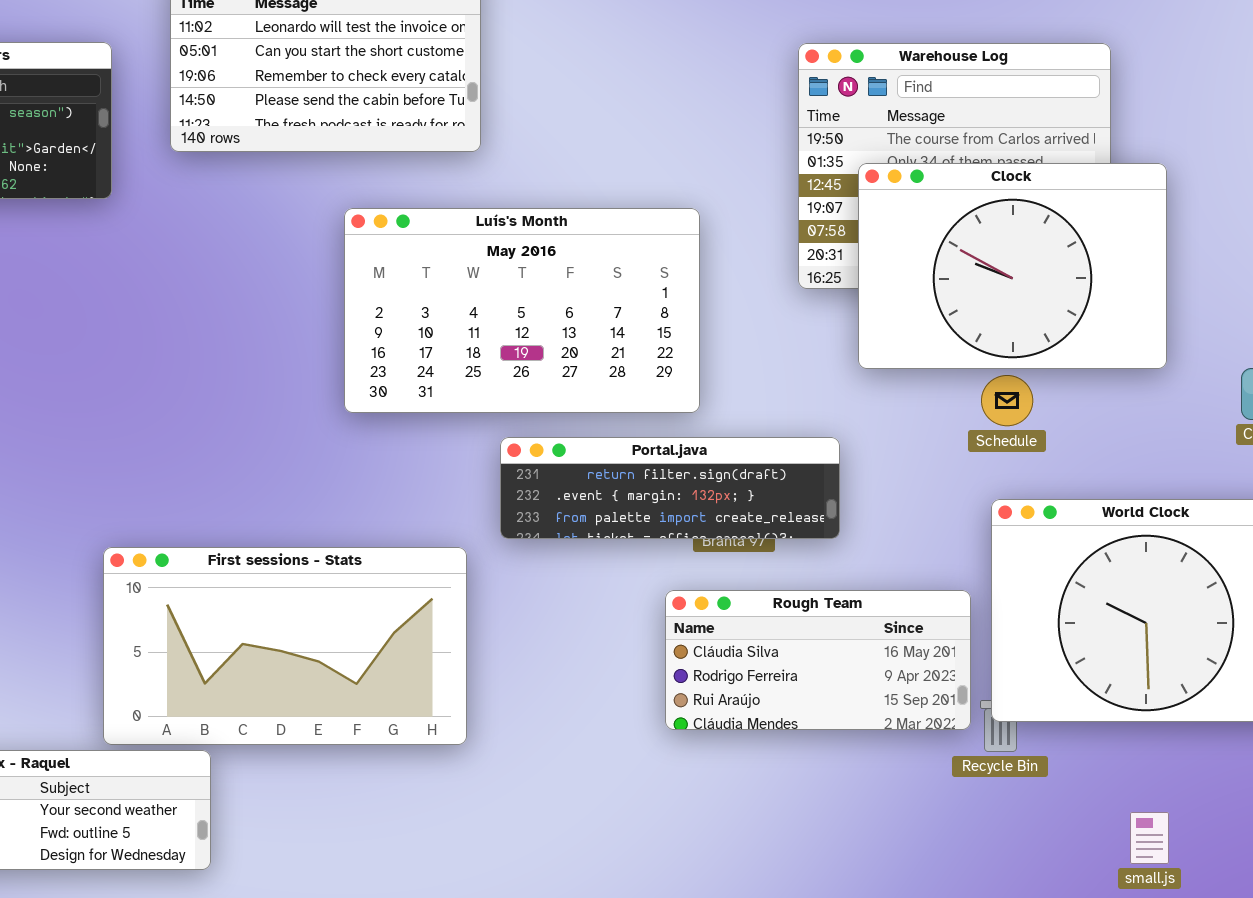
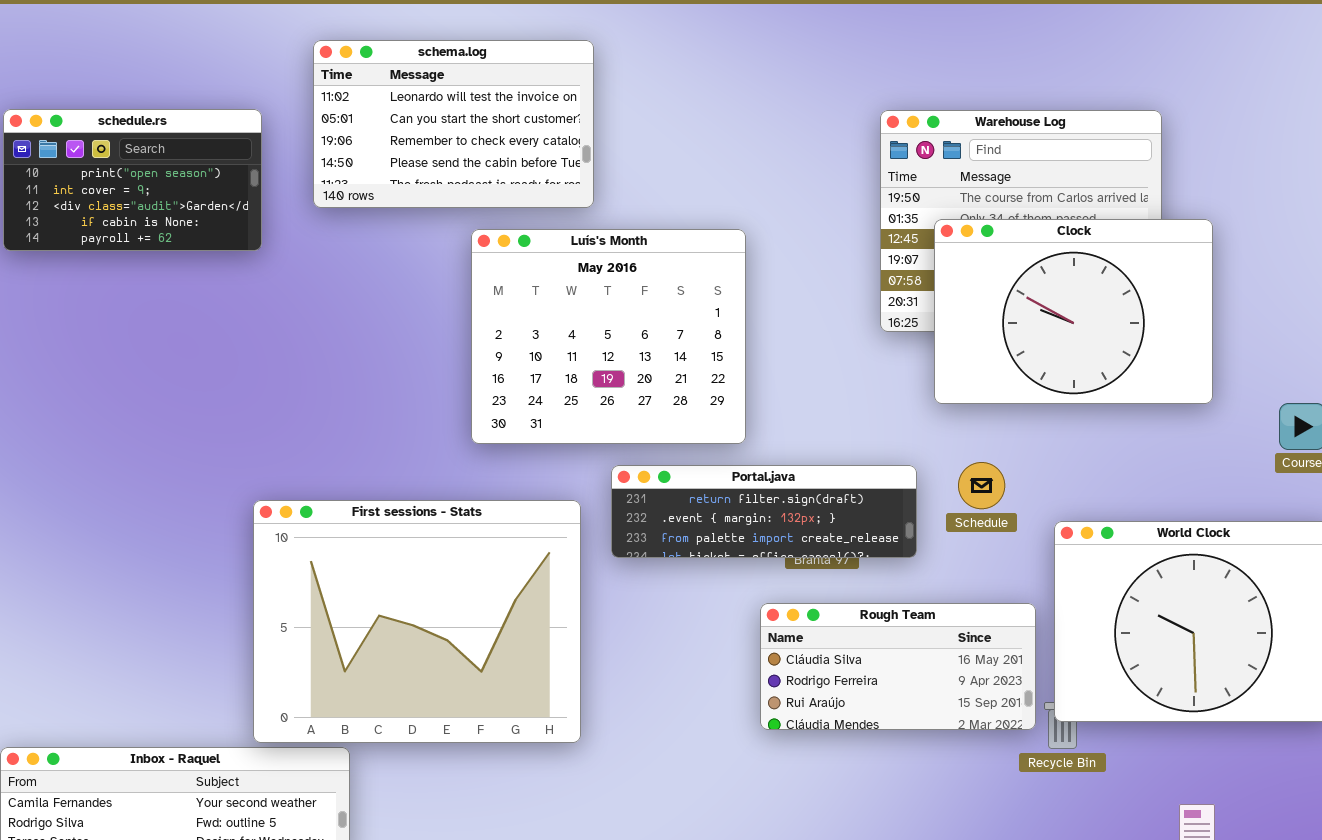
Luís's Month: [344,208,700,413] -> [471,229,746,444], resized
Schedule: [981,375,1033,426] -> [958,462,1005,509], moved
First sessions - Stats: [103,547,467,745] -> [253,500,581,743], resized

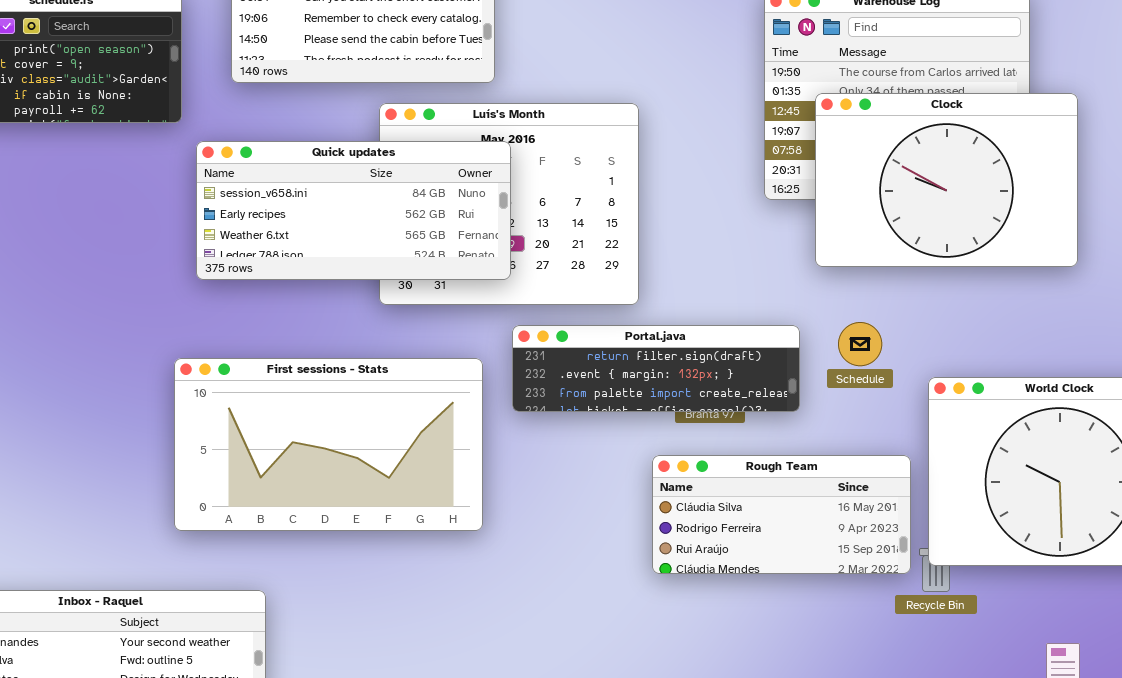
Quick updates: none -> [196,141,511,280], opened
First sessions - Stats: [253,500,581,743] -> [174,358,483,531], resized

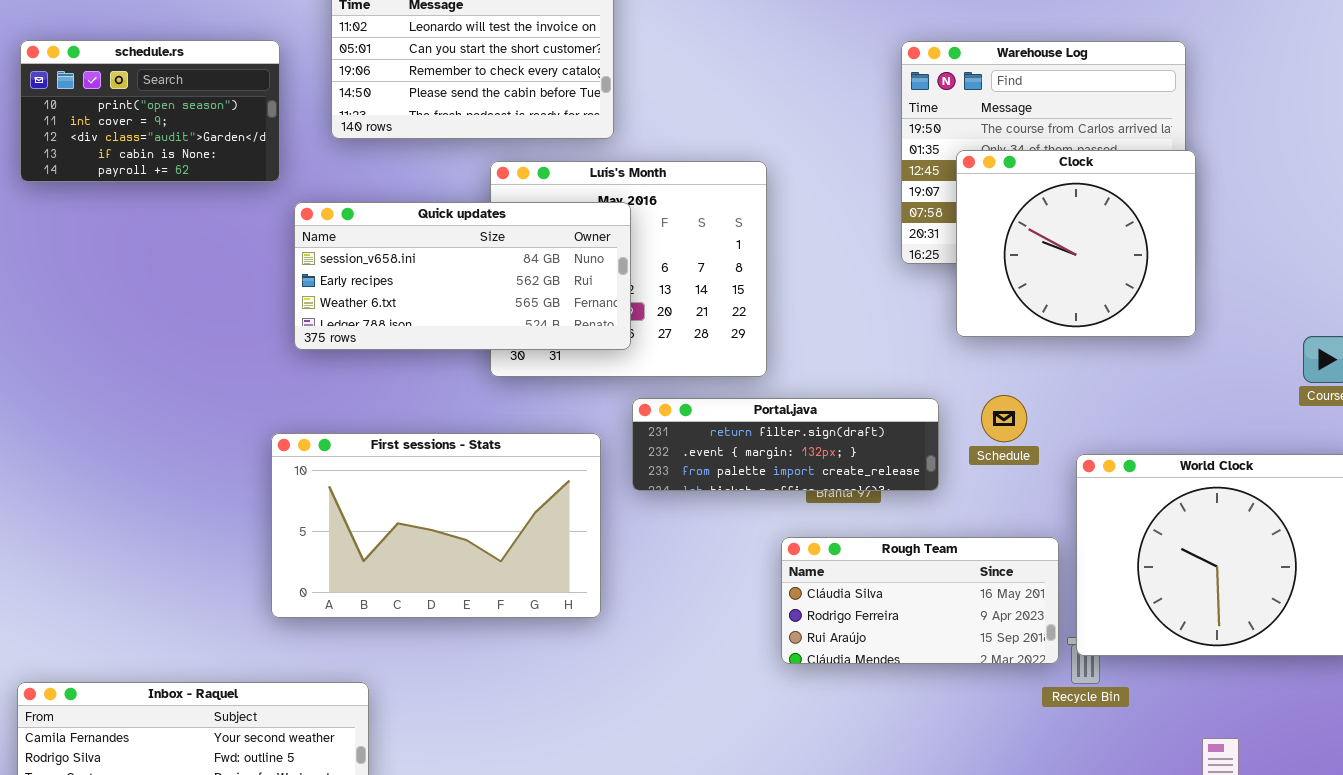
Clock: [815,93,1078,267] -> [956,150,1196,337], resized

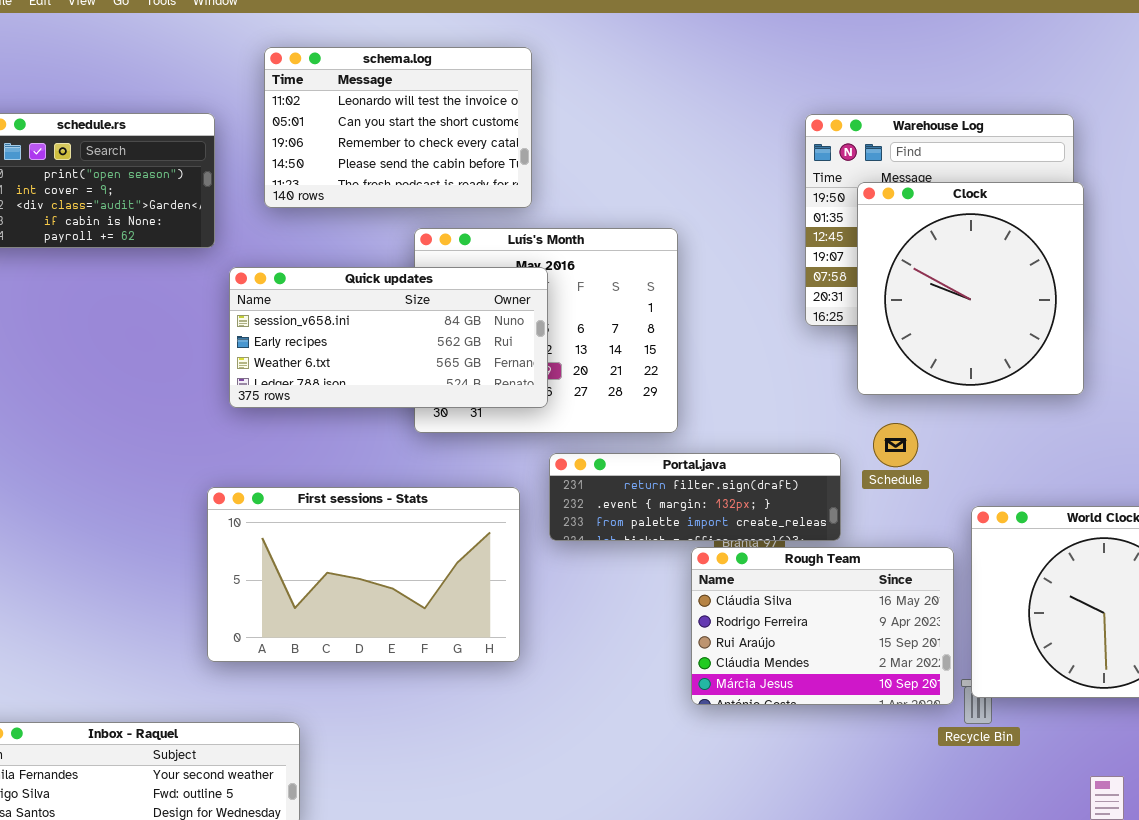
Clock: [956,150,1196,337] -> [857,182,1084,395], resized
Schedule: [981,395,1027,442] -> [873,423,918,467], moved
Rough Team: [781,537,1059,664] -> [691,547,954,705], resized

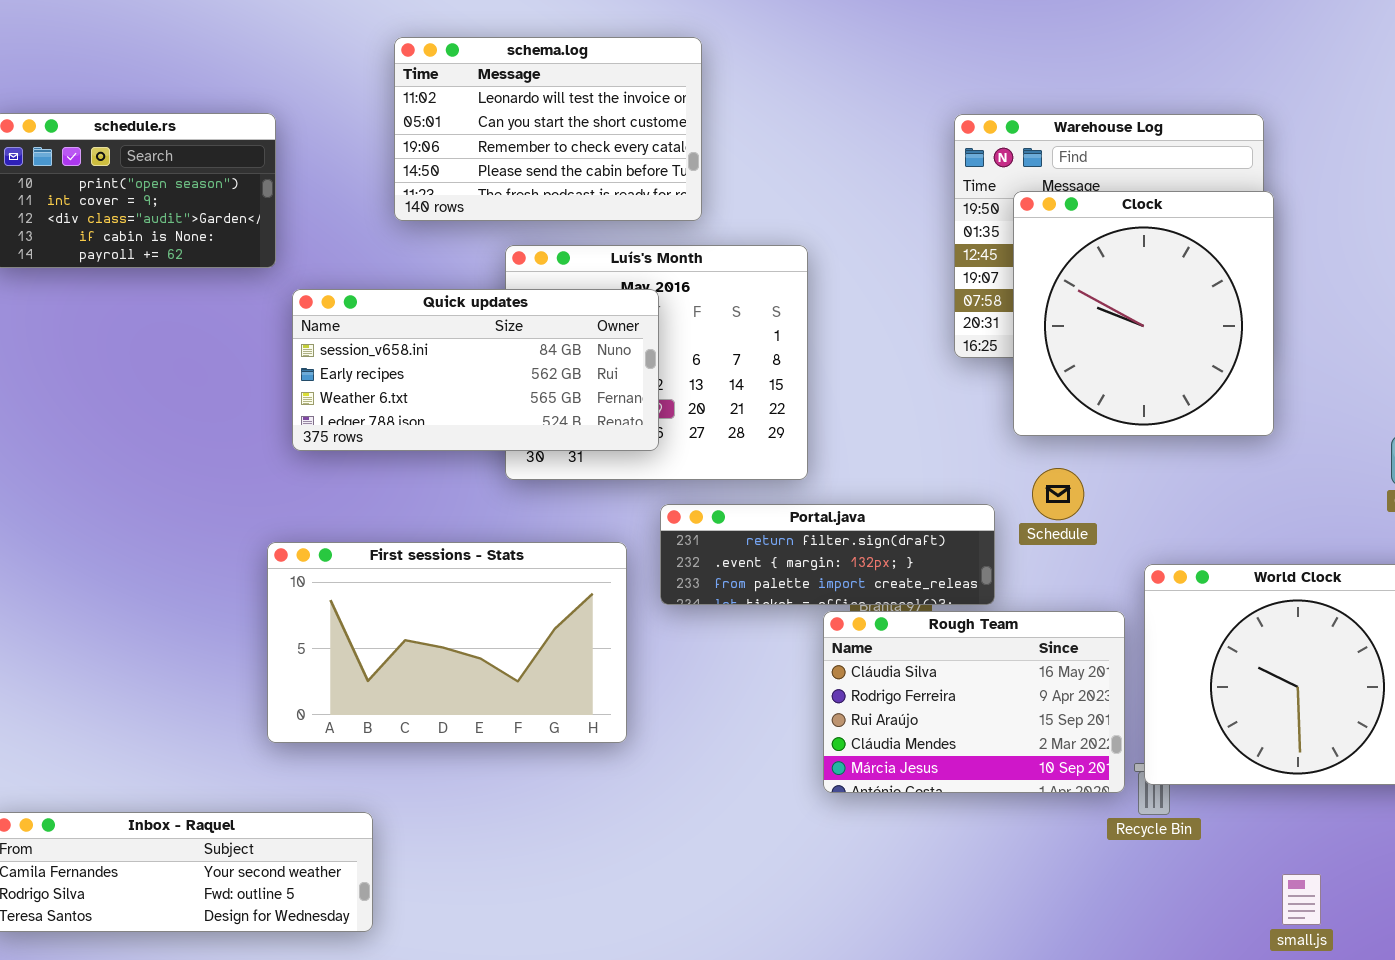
schema.log: [264,47,532,208] -> [394,37,702,221], moved

